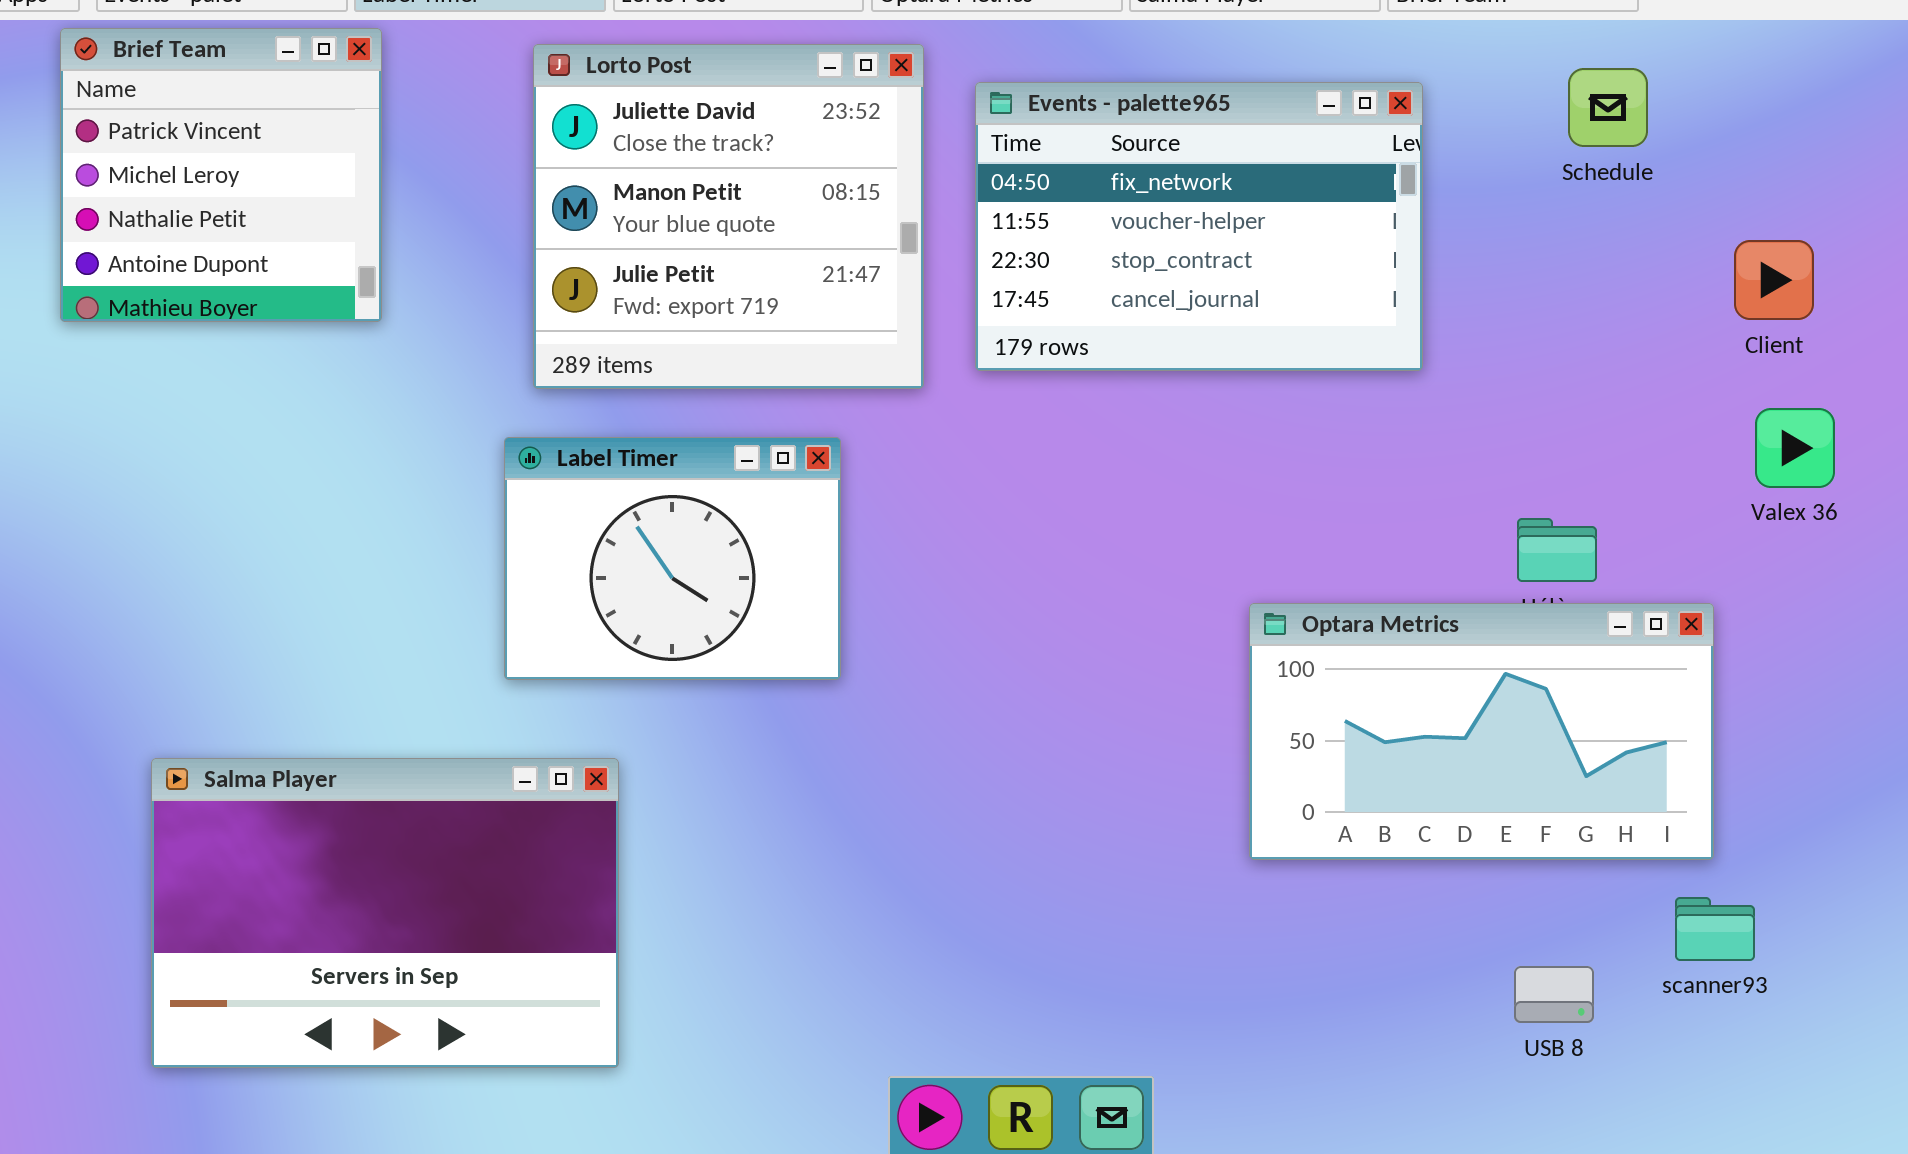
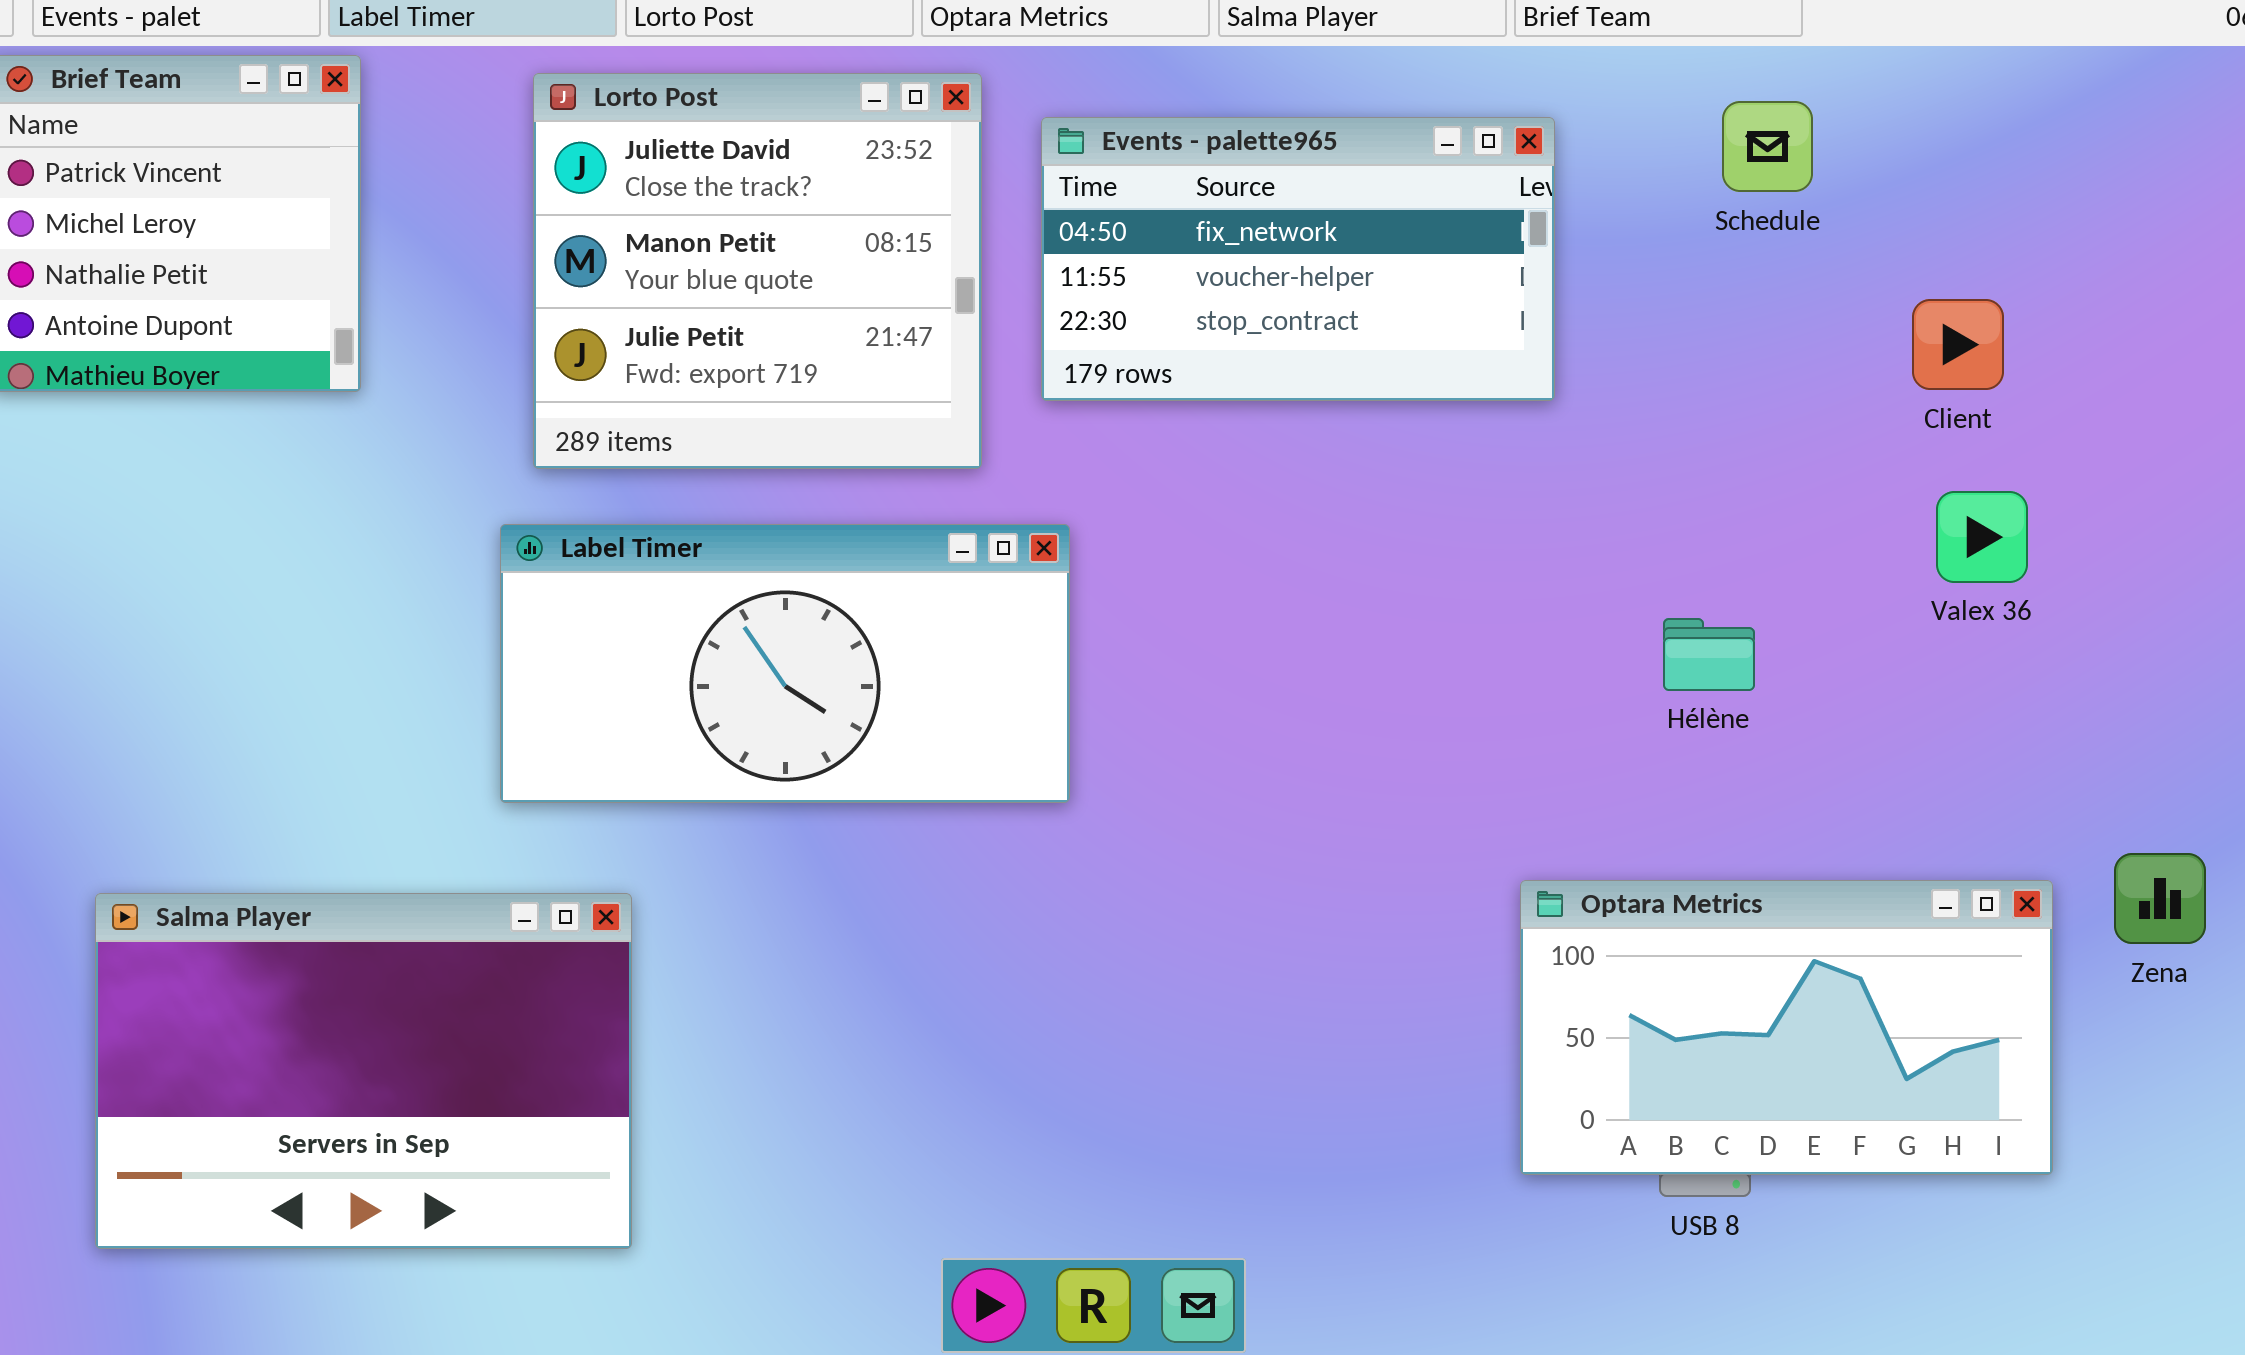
Events - palette965: [975,82,1423,371] -> [1041,117,1555,401], resized
Label Timer: [504,437,841,680] -> [500,524,1070,803], resized
Optara Metrics: [1249,603,1714,860] -> [1520,880,2053,1175], moved

